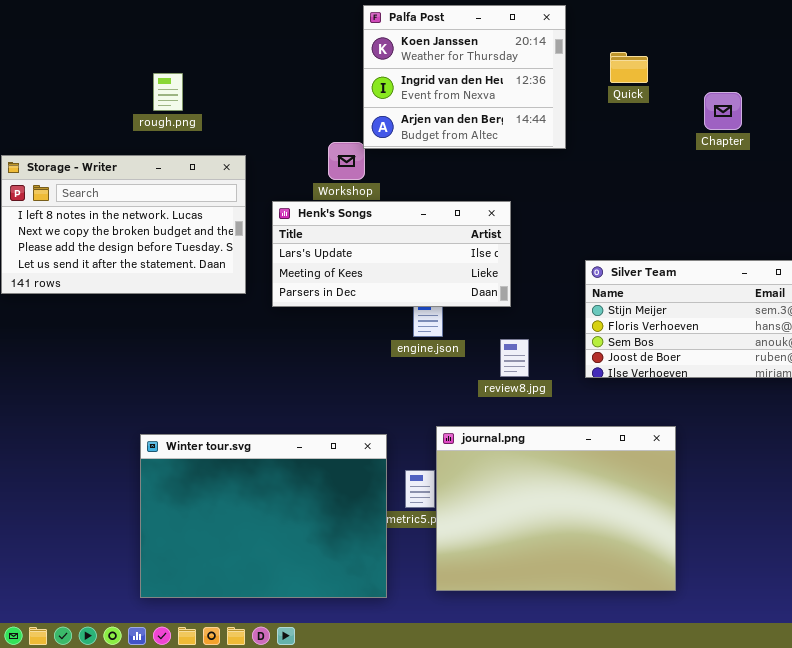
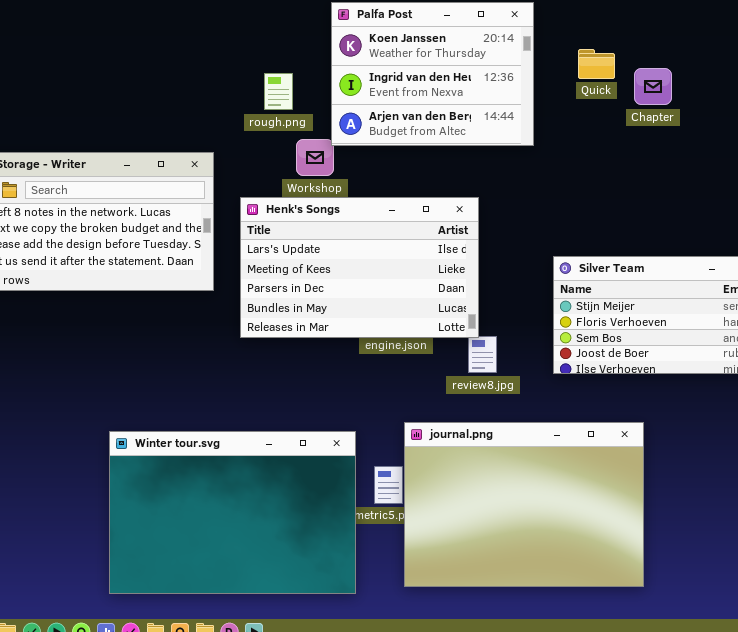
rough.png: [153,73,183,111] -> [264,73,293,110], moved
Chapter: [704,92,742,130] -> [634,68,672,105], moved
Henk's Songs: [272,201,511,307] -> [240,197,479,338], resized

